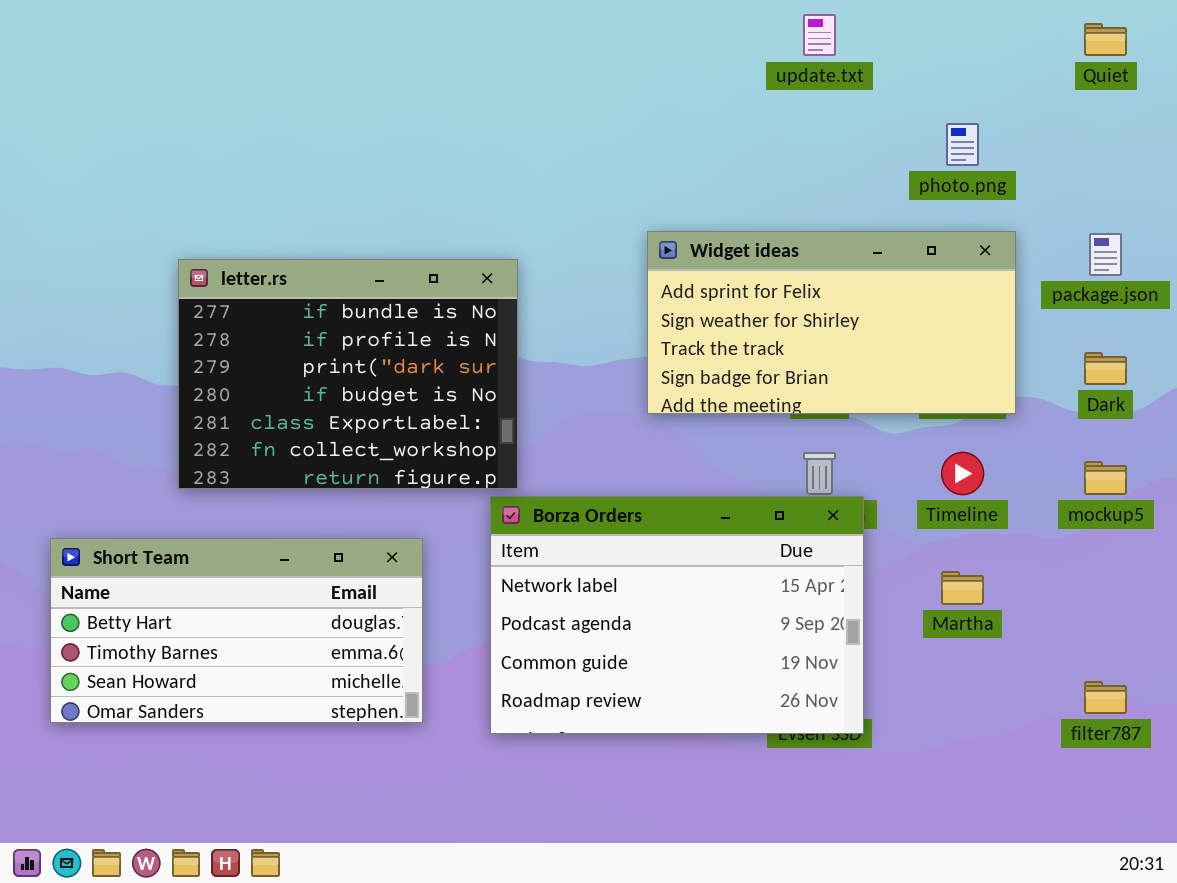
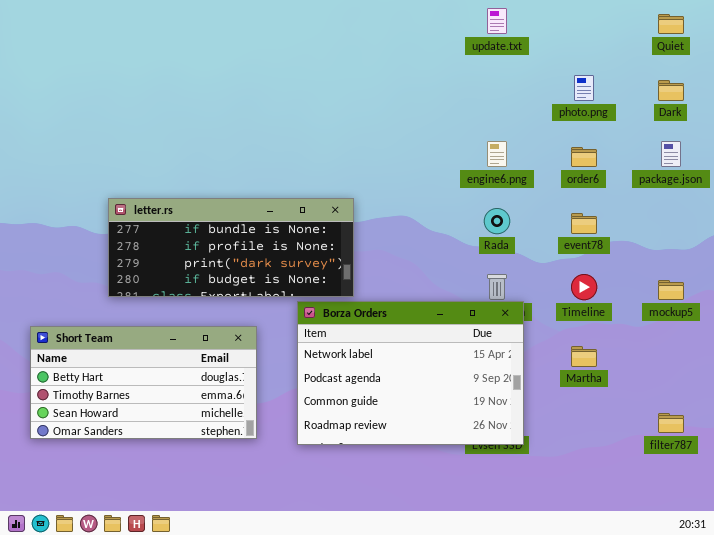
Widget ideas: [647,231,1016,414] -> none, closed
letter.rs: [178,259,518,489] -> [108,198,354,297], resized
Dark: [1084,352,1127,385] -> [658,80,684,101], moved

